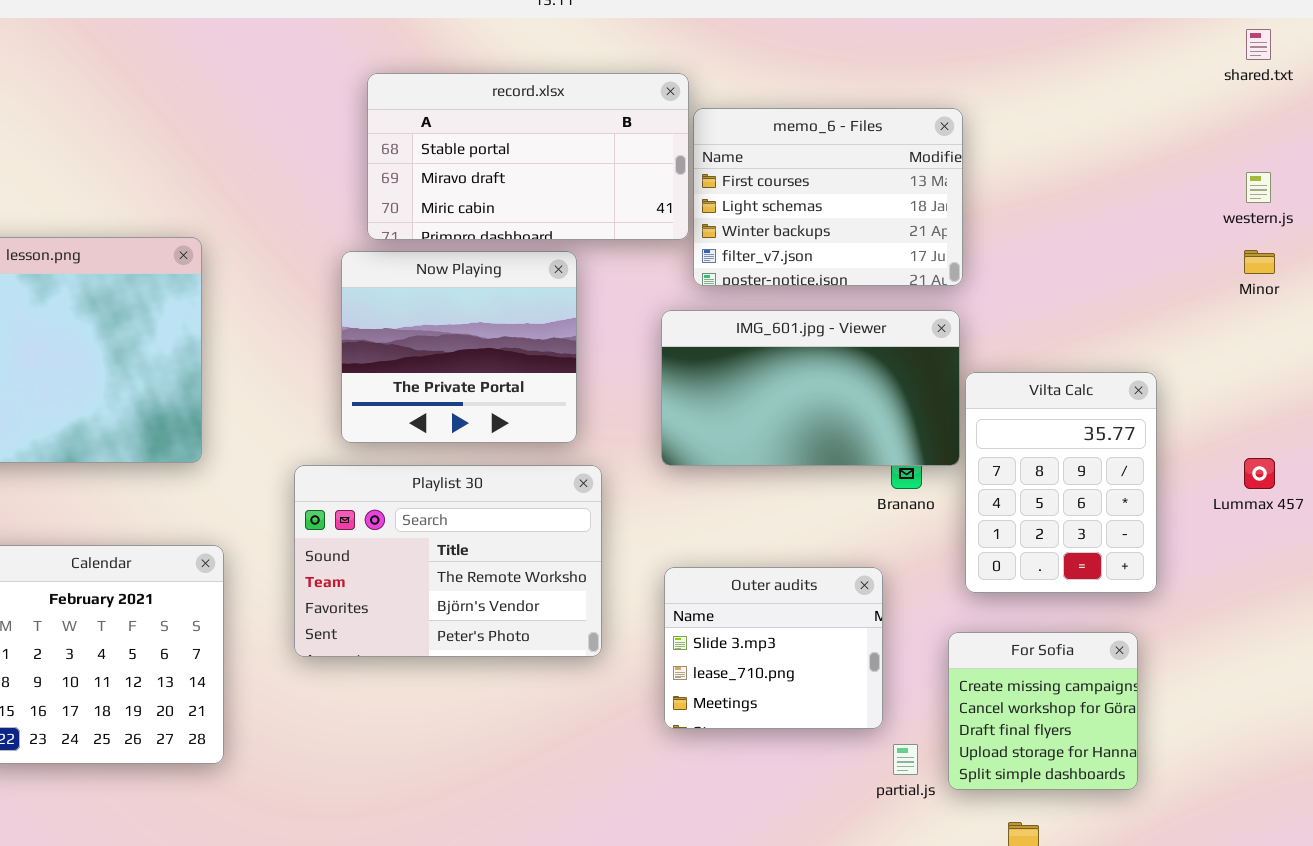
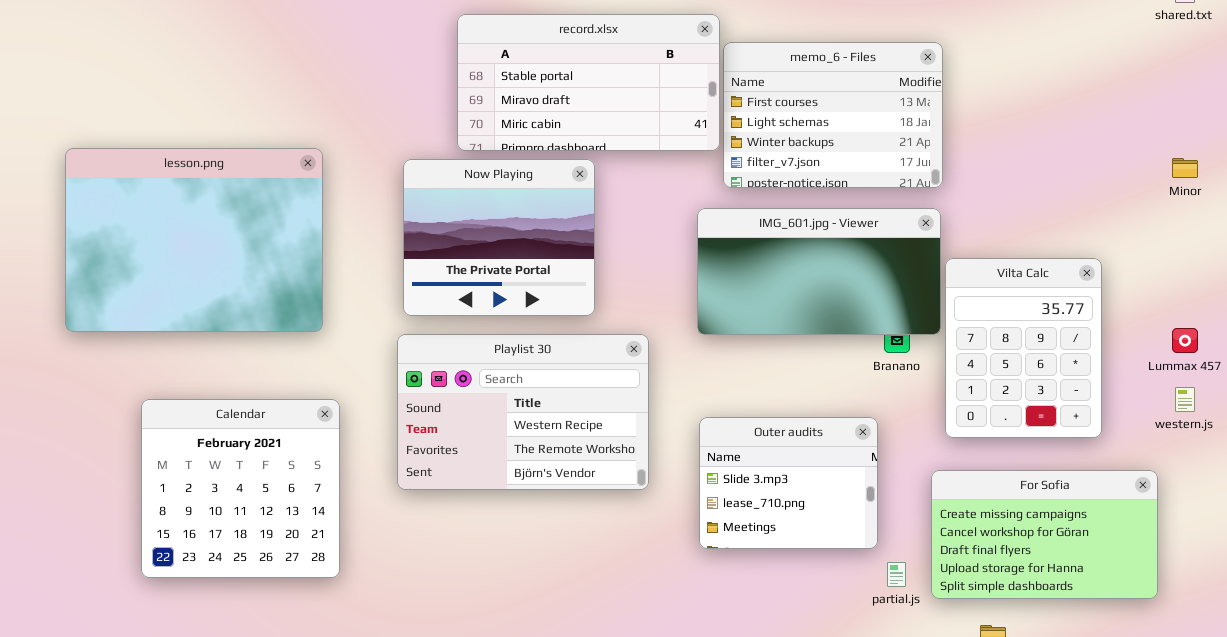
western.js: [1246,172,1271,203] -> [1175,387,1195,412], moved
Now Playing: [341,251,577,443] -> [403,159,595,316], moved
Playlist 30: [294,465,602,657] -> [397,334,649,490], scrolled up 1 row
For Sofia: [948,632,1138,790] -> [931,470,1158,599], resized

